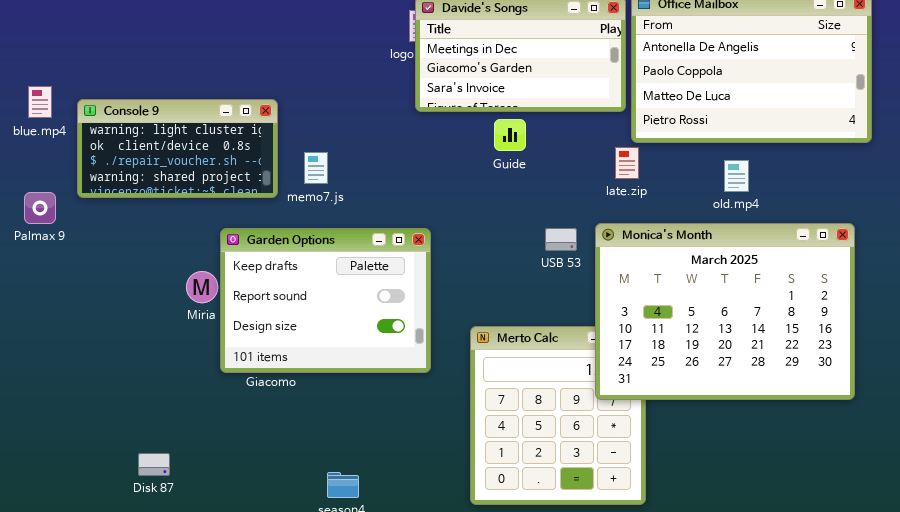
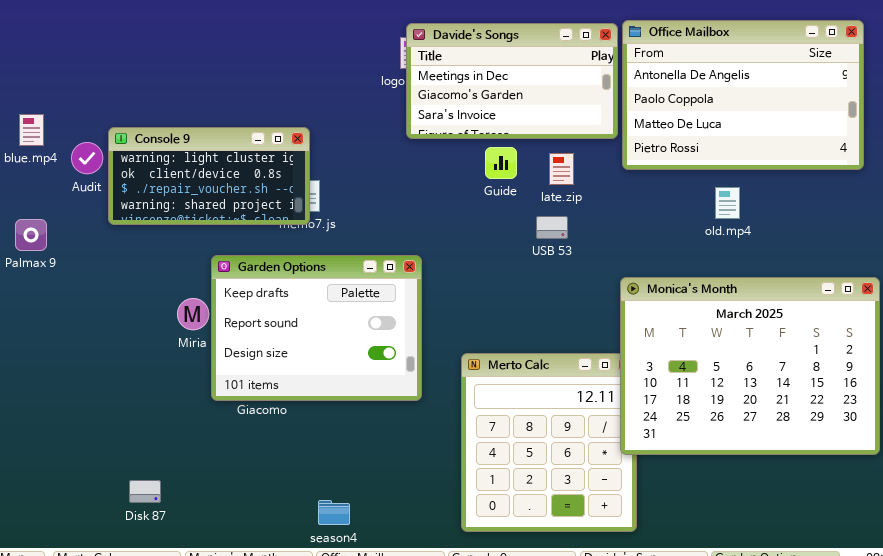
Console 9: [77,99,278,198] -> [108,127,310,225], moved
late.zip: [615,147,639,179] -> [549,153,574,185], moved
Monica's Month: [595,223,855,400] -> [620,277,880,455], moved
USB 53: [545,228,577,251] -> [536,216,568,239], moved

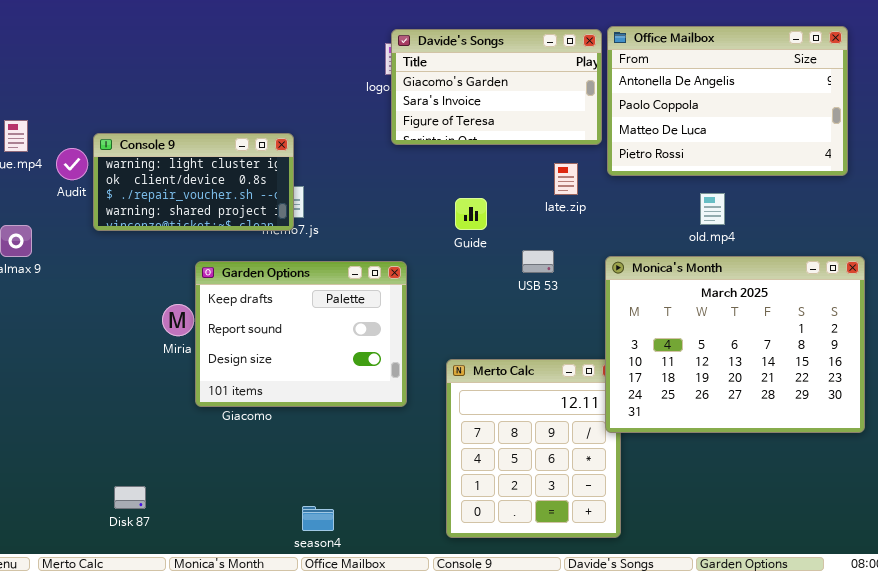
Davide's Songs: [406,23,618,139] -> [391,29,602,145], scrolled down 1 row
Guide: [485,147,517,179] -> [455,198,487,230], moved
late.zip: [549,153,574,185] -> [554,163,578,195], moved
USB 53: [536,216,568,239] -> [522,250,554,273], moved
Monica's Month: [620,277,880,455] -> [605,256,865,433], moved

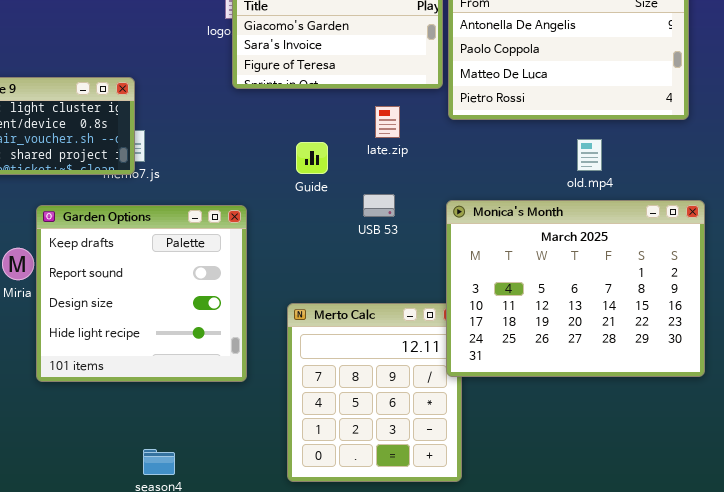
late.zip: [554,163,578,195] -> [375,106,400,138], moved
old.mp4: [700,193,725,225] -> [577,139,602,171], moved
Garden Options: [195,261,407,407] -> [36,205,247,382], resized

